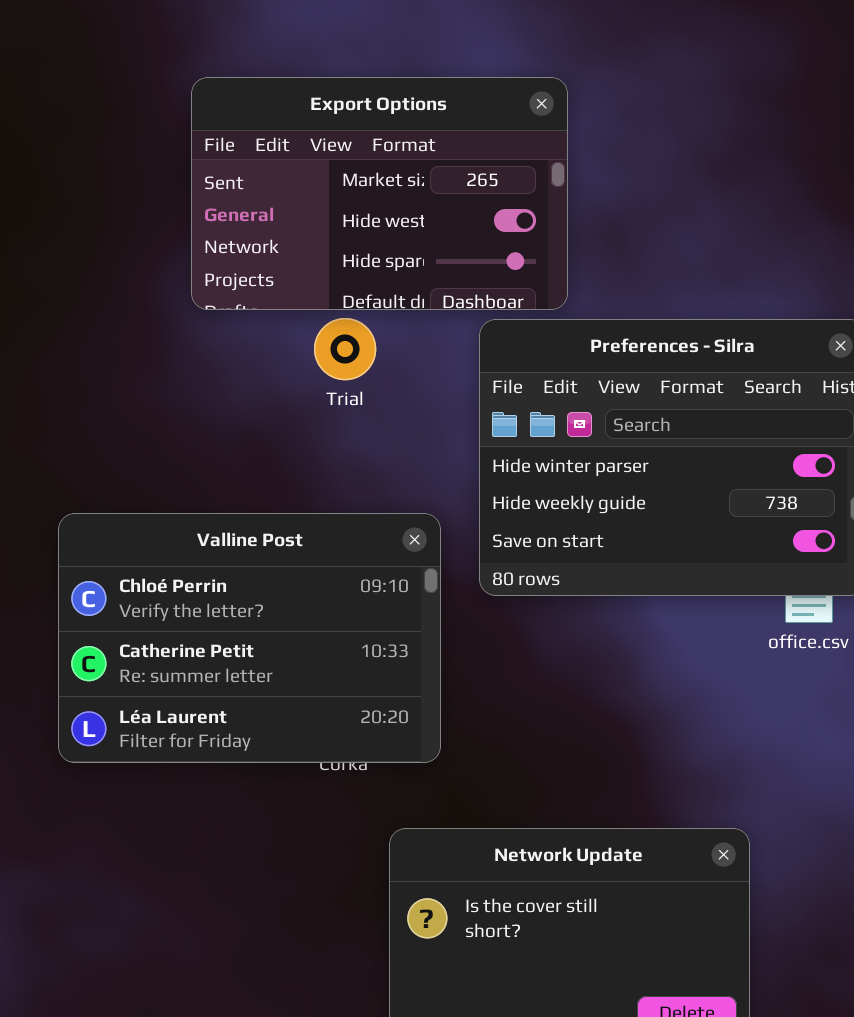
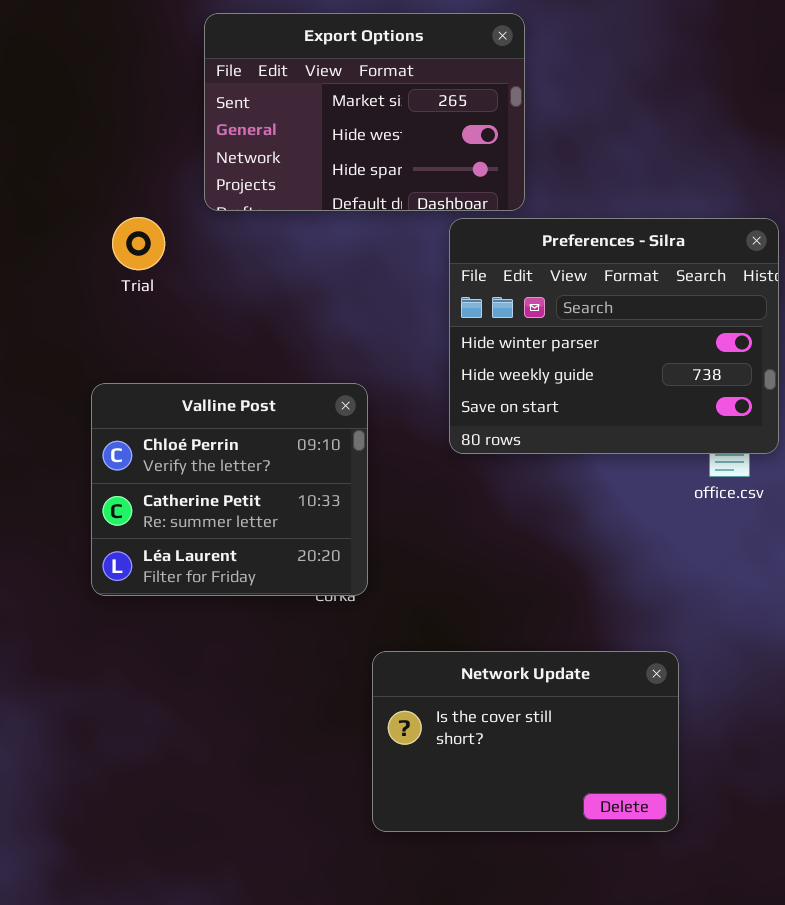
Trial: [314,318,376,380] -> [112,217,165,270], moved
Valline Post: [58,513,441,763] -> [91,383,368,596], resized

